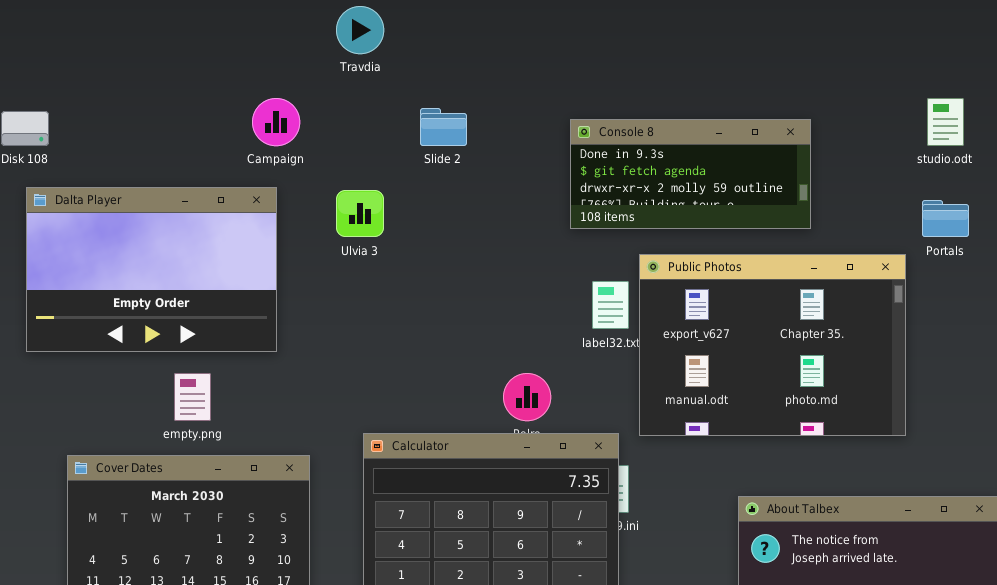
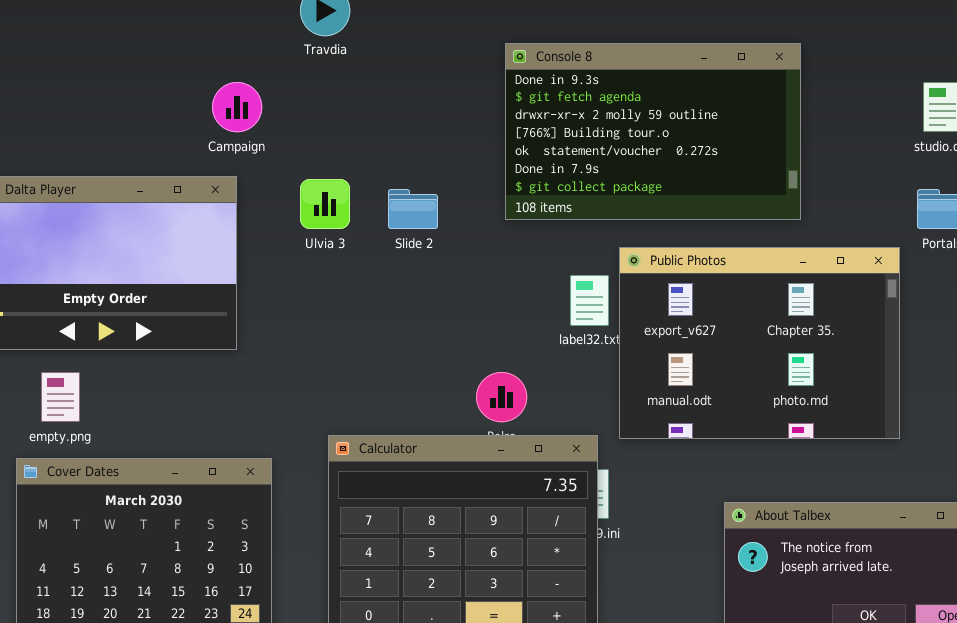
Slide 2: [420,108,467,146] -> [388,189,438,229], moved
Console 8: [570,119,811,229] -> [505,43,801,220], resized
empty.png: [174,373,211,421] -> [41,372,80,422], moved

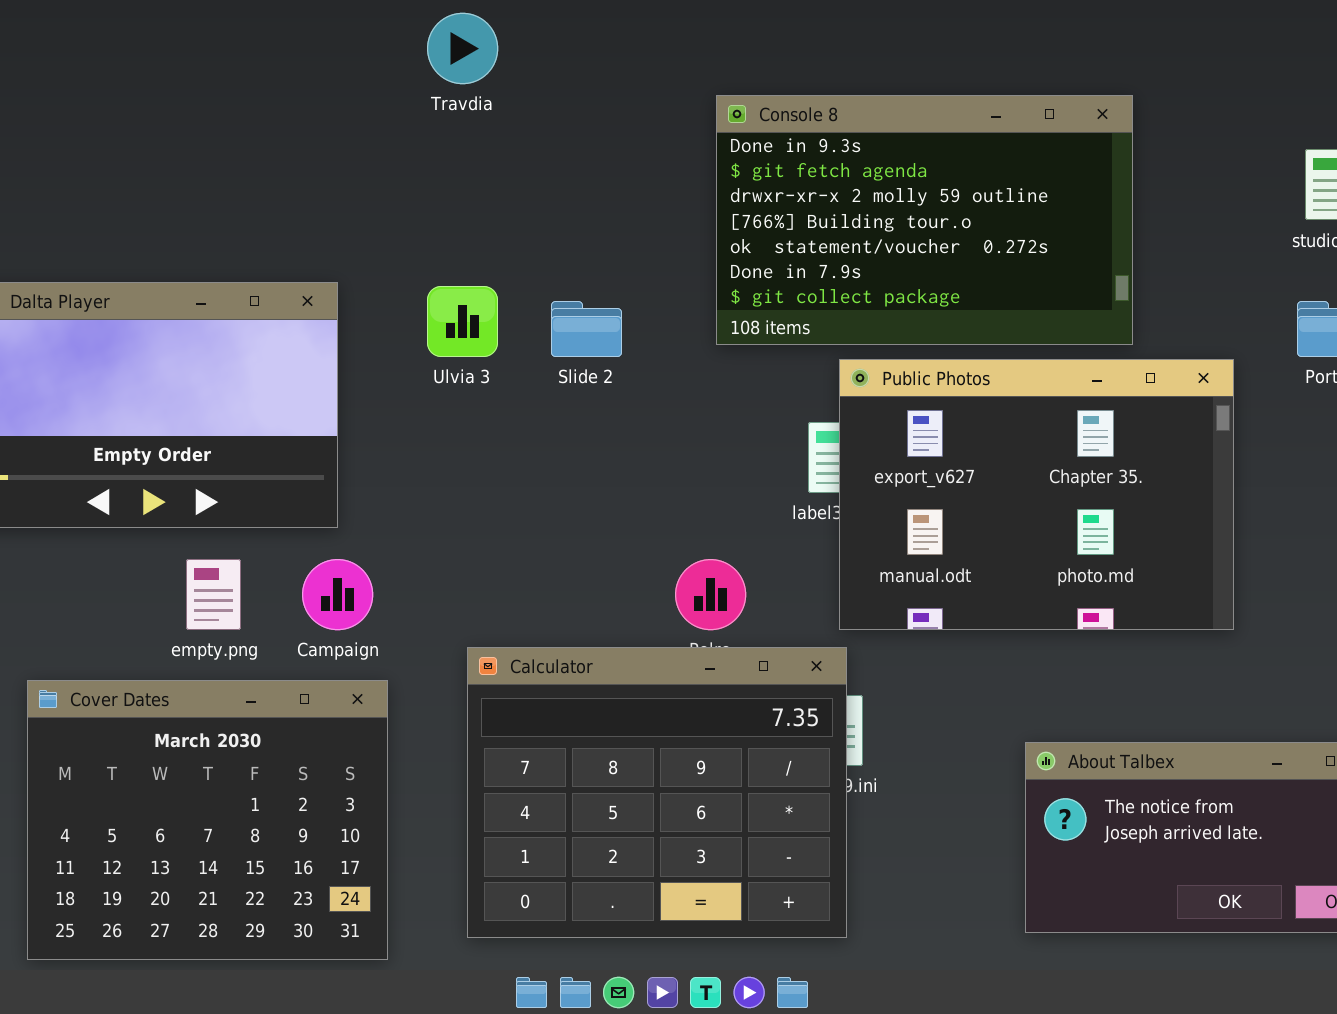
Campaign: [212,82,262,132] -> [302,559,373,630], moved
Public Photos: [619,247,900,439] -> [839,359,1234,630], moved
empty.png: [41,372,80,422] -> [186,559,241,630], moved

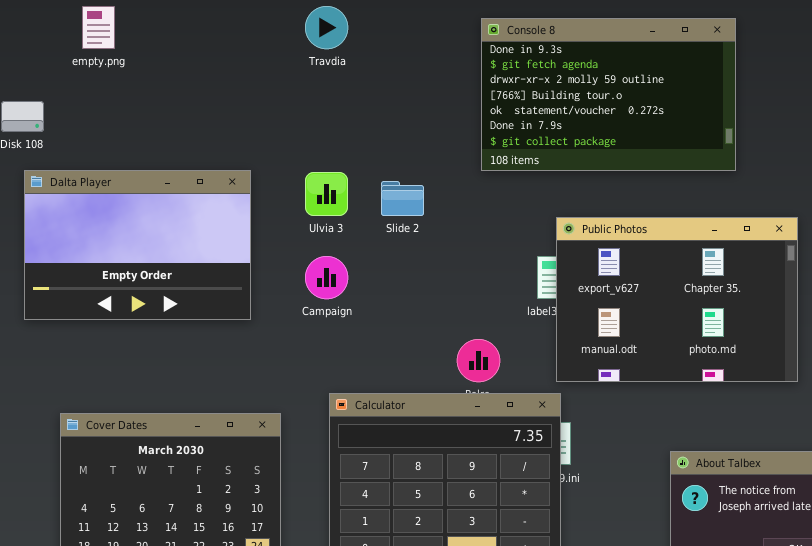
Console 8: [716,95,1133,345] -> [481,18,736,171], moved
empty.png: [186,559,241,630] -> [82,6,115,49], moved
Campaign: [302,559,373,630] -> [305,256,348,299], moved

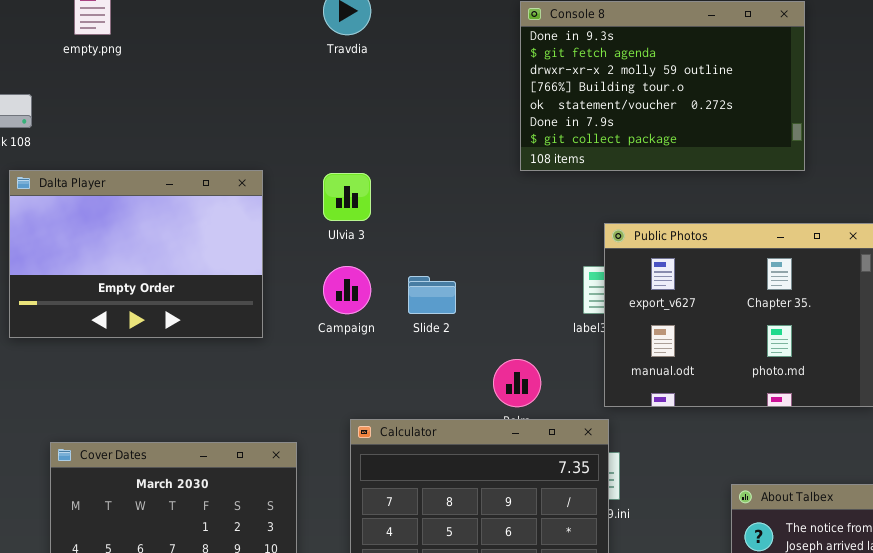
Slide 2: [381,181,424,216] -> [408,276,456,314], moved

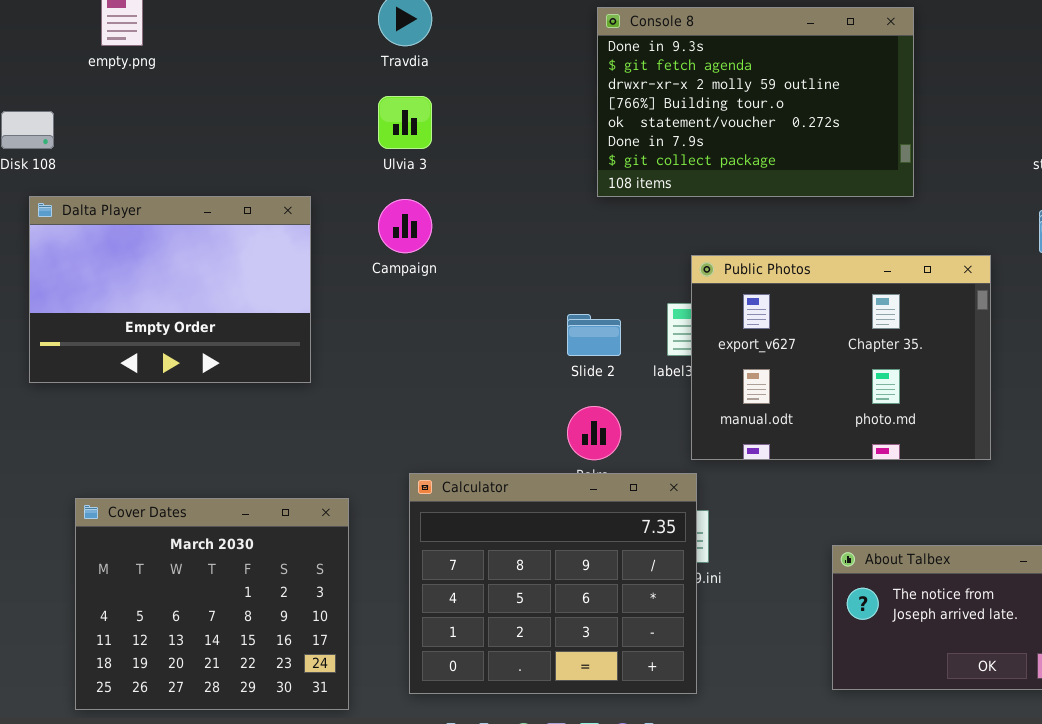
Ulvia 3: [323,173,371,221] -> [378,96,432,149], moved
Campaign: [323,266,371,314] -> [378,199,432,253], moved
Slide 2: [408,276,456,314] -> [567,314,621,356], moved

